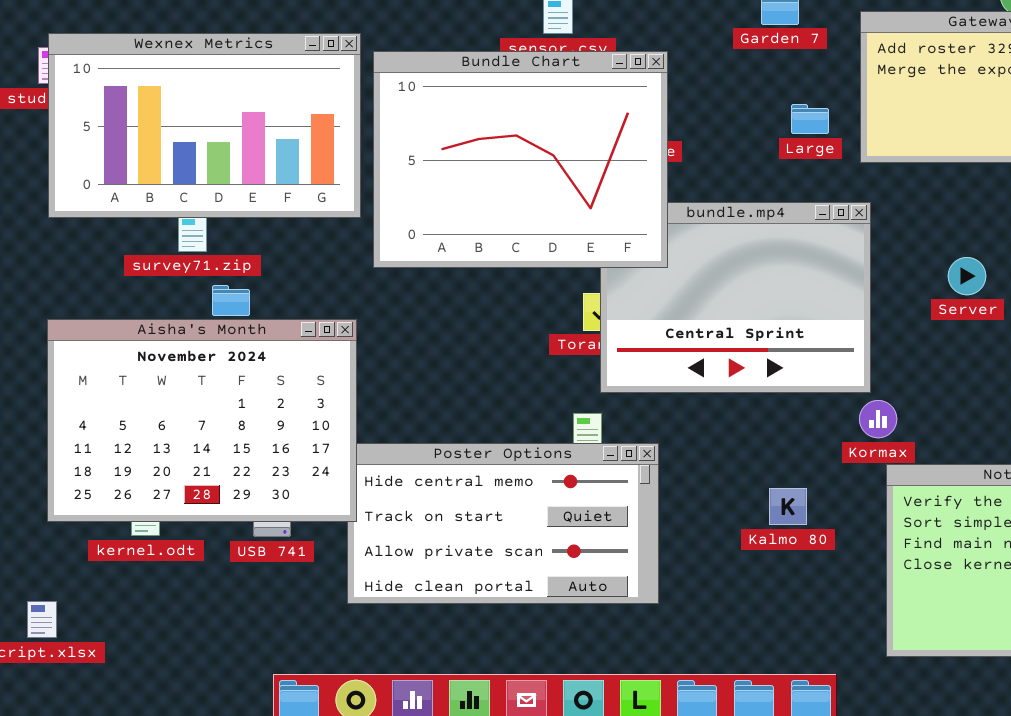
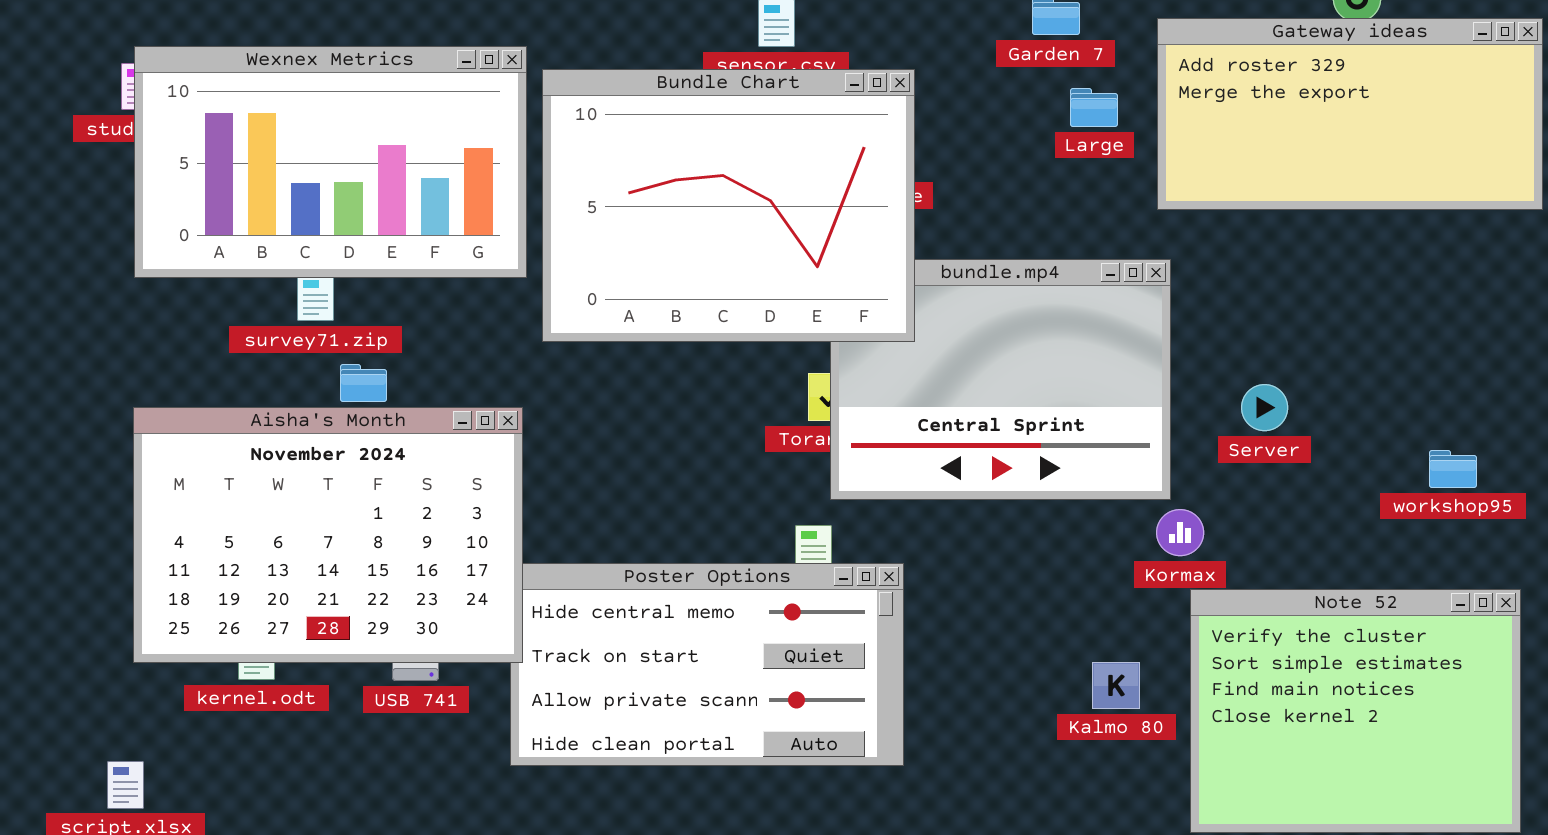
Large: [791,104,829,134] -> [1070,88,1118,127], moved
Server: [948,257,986,295] -> [1241,384,1288,431], moved
Kalmo 80: [769,488,807,525] -> [1092,662,1140,709], moved

